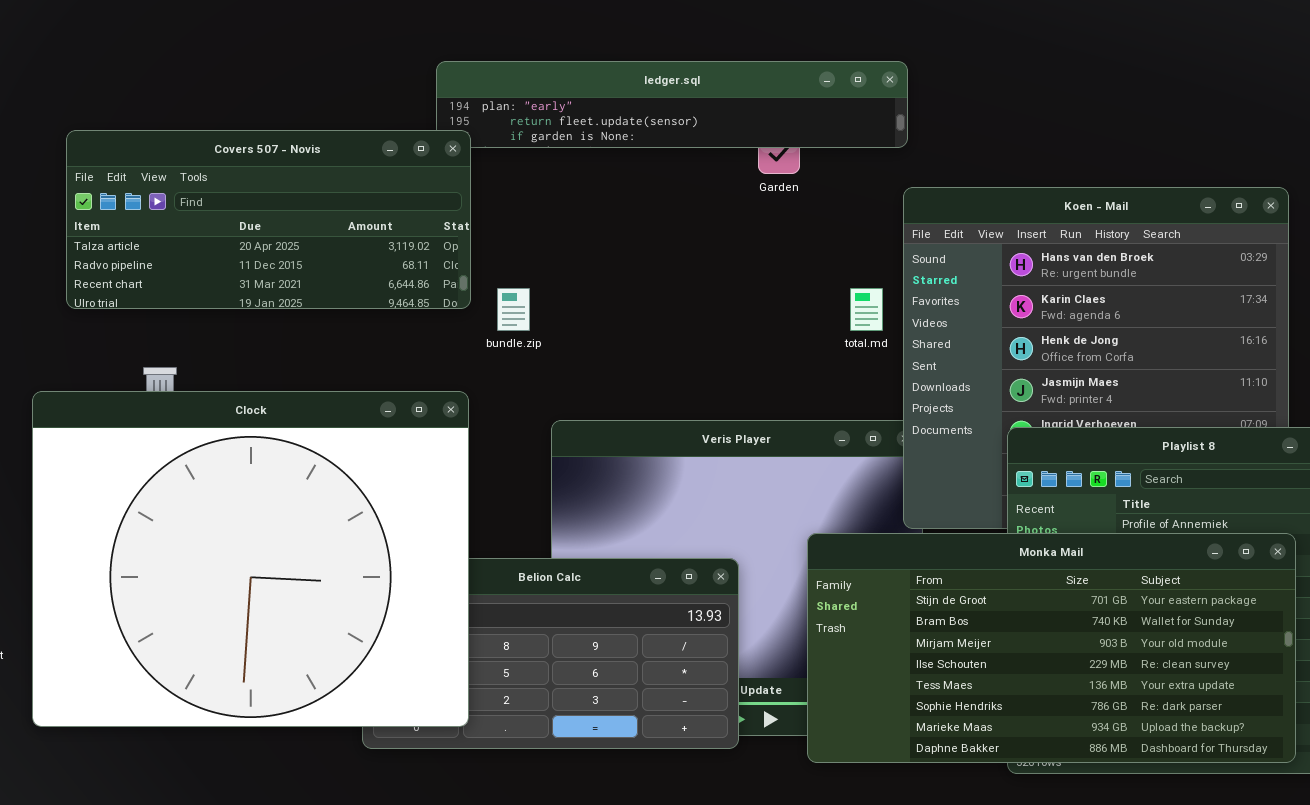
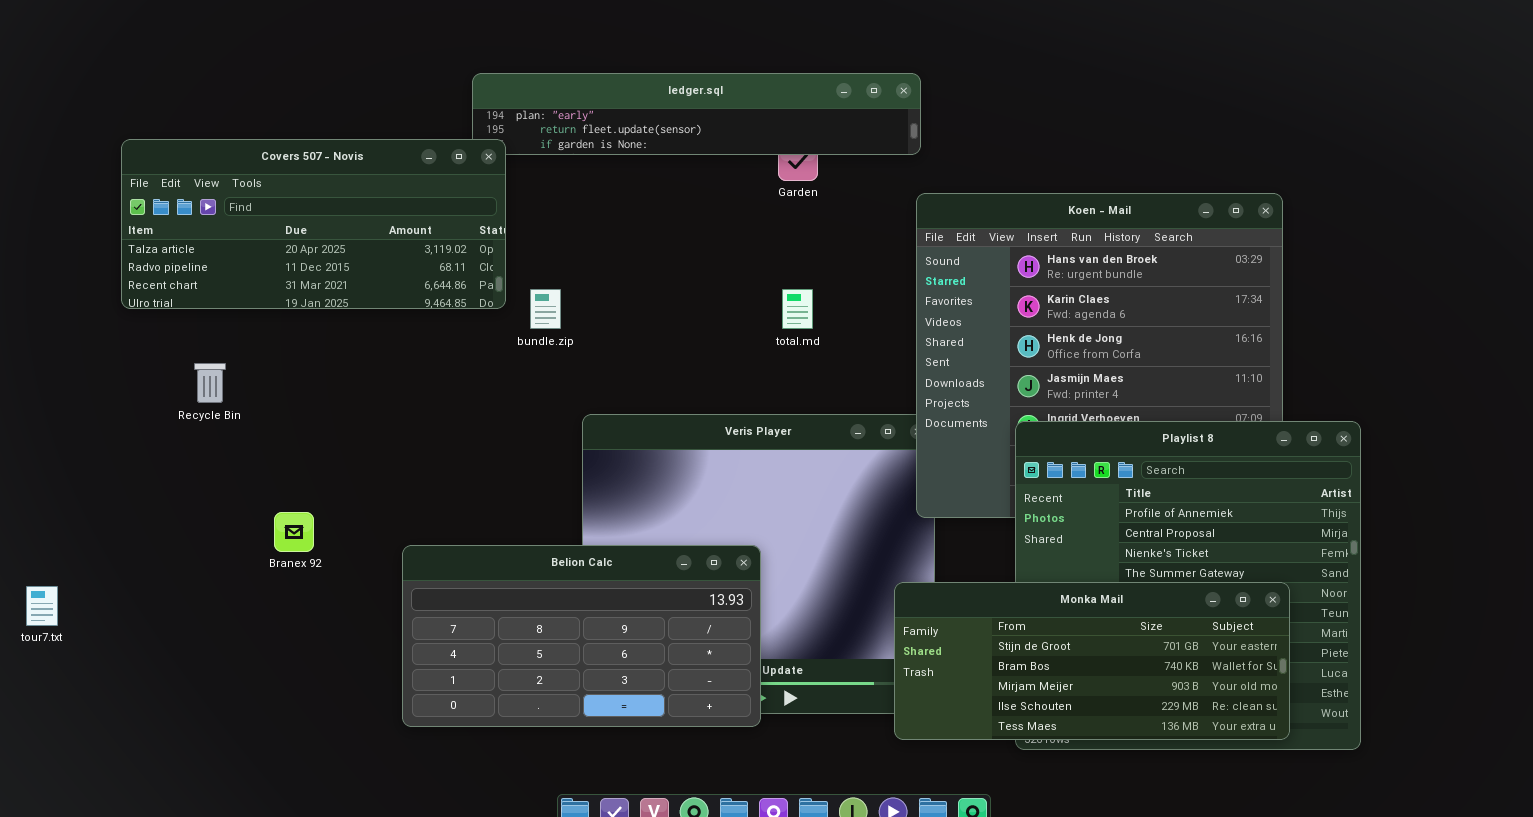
total.md: [850,288,883,331] -> [782,289,813,329], moved
Clock: [32,391,469,727] -> none, closed
Monka Mail: [807,533,1296,763] -> [894,582,1290,740], resized

